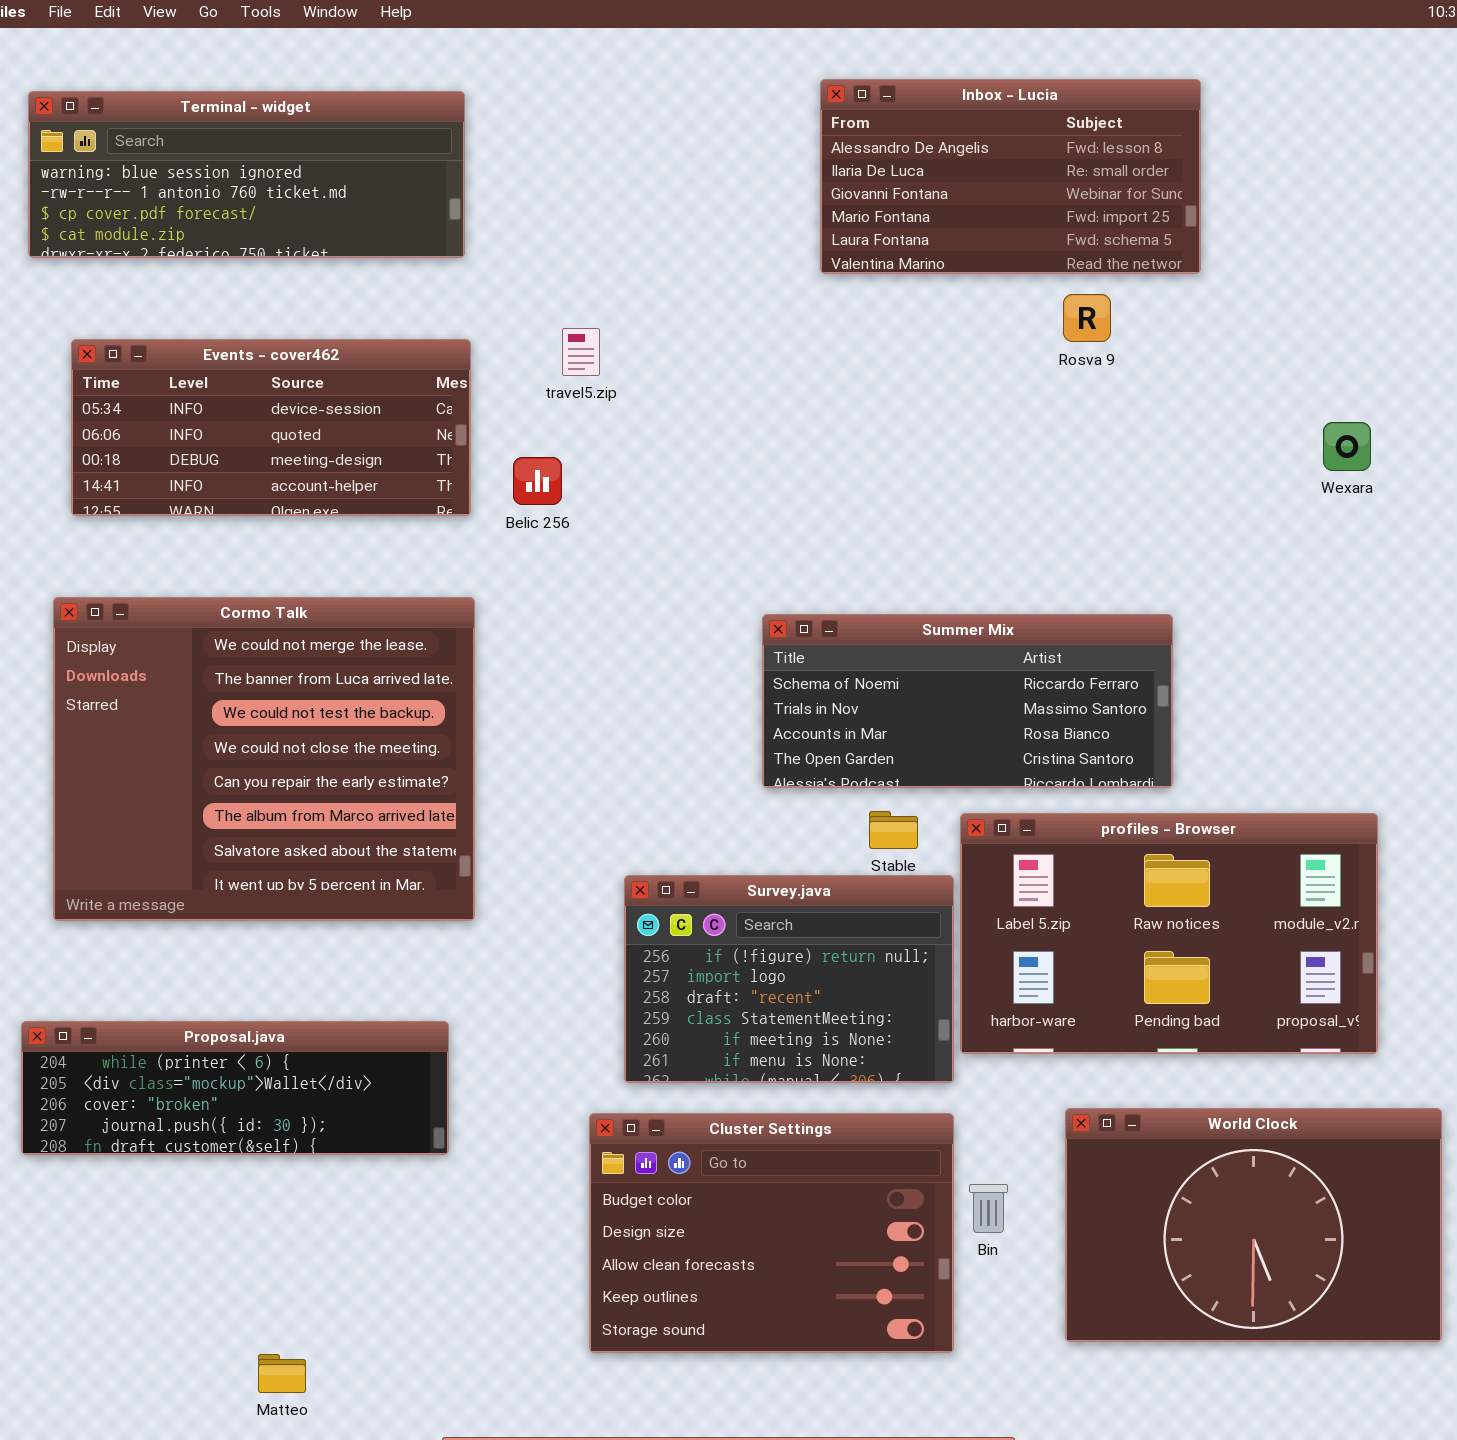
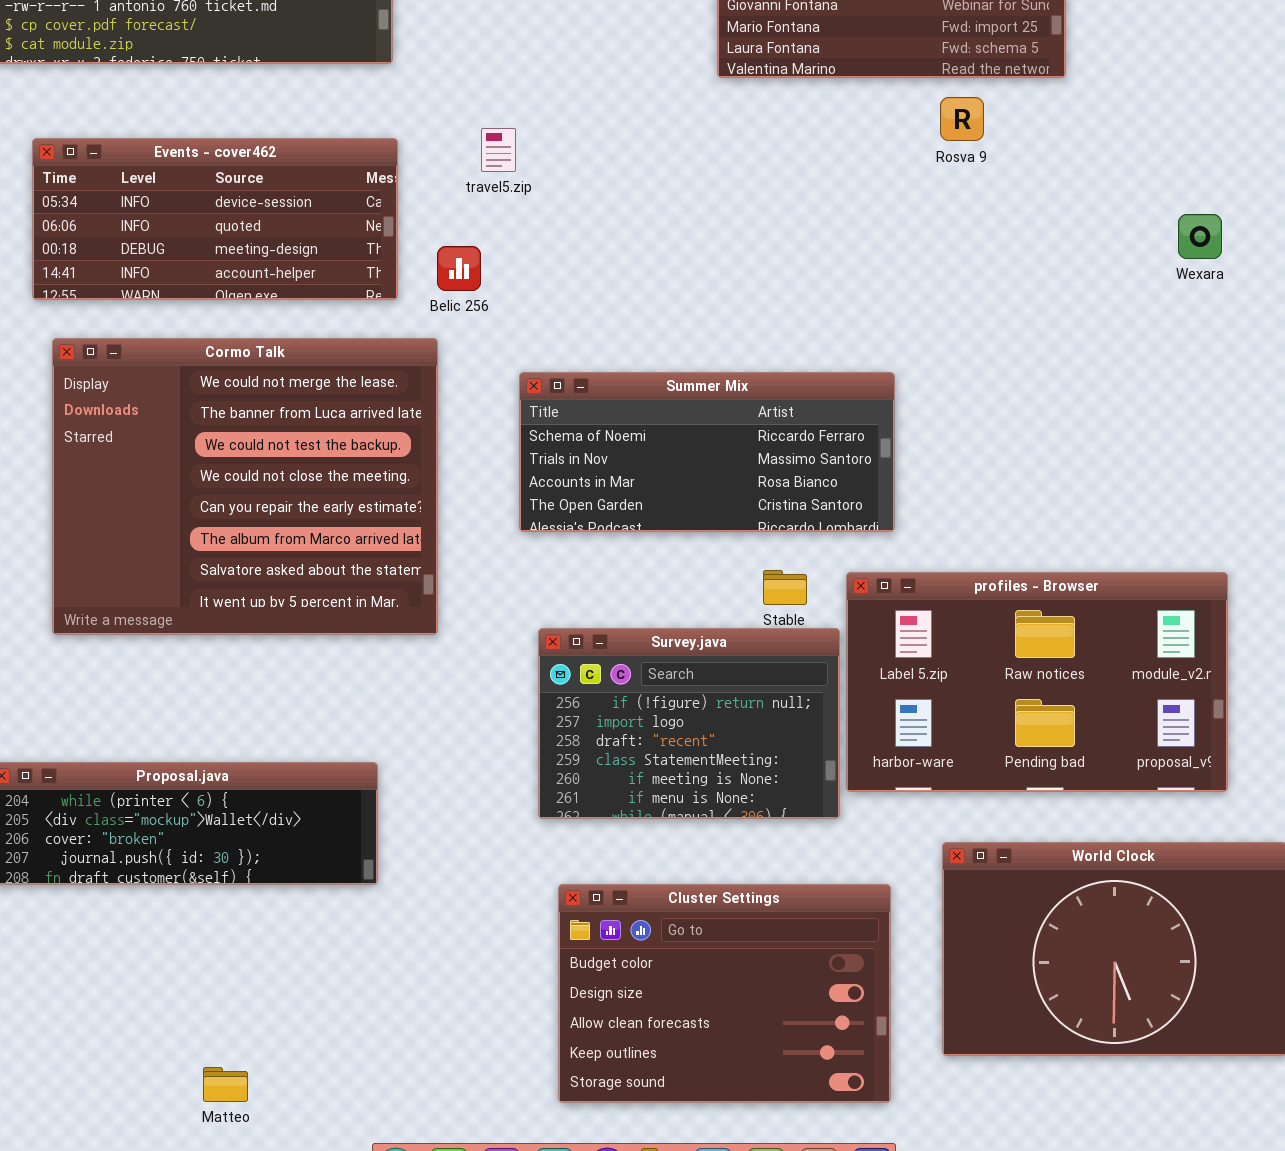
Cormo Talk: [53,597,475,921] -> [52,338,438,635], moved
Summer Mix: [762,614,1173,788] -> [519,372,895,532], moved
Cluster Settings: [589,1113,954,1353] -> [558,884,891,1103], moved

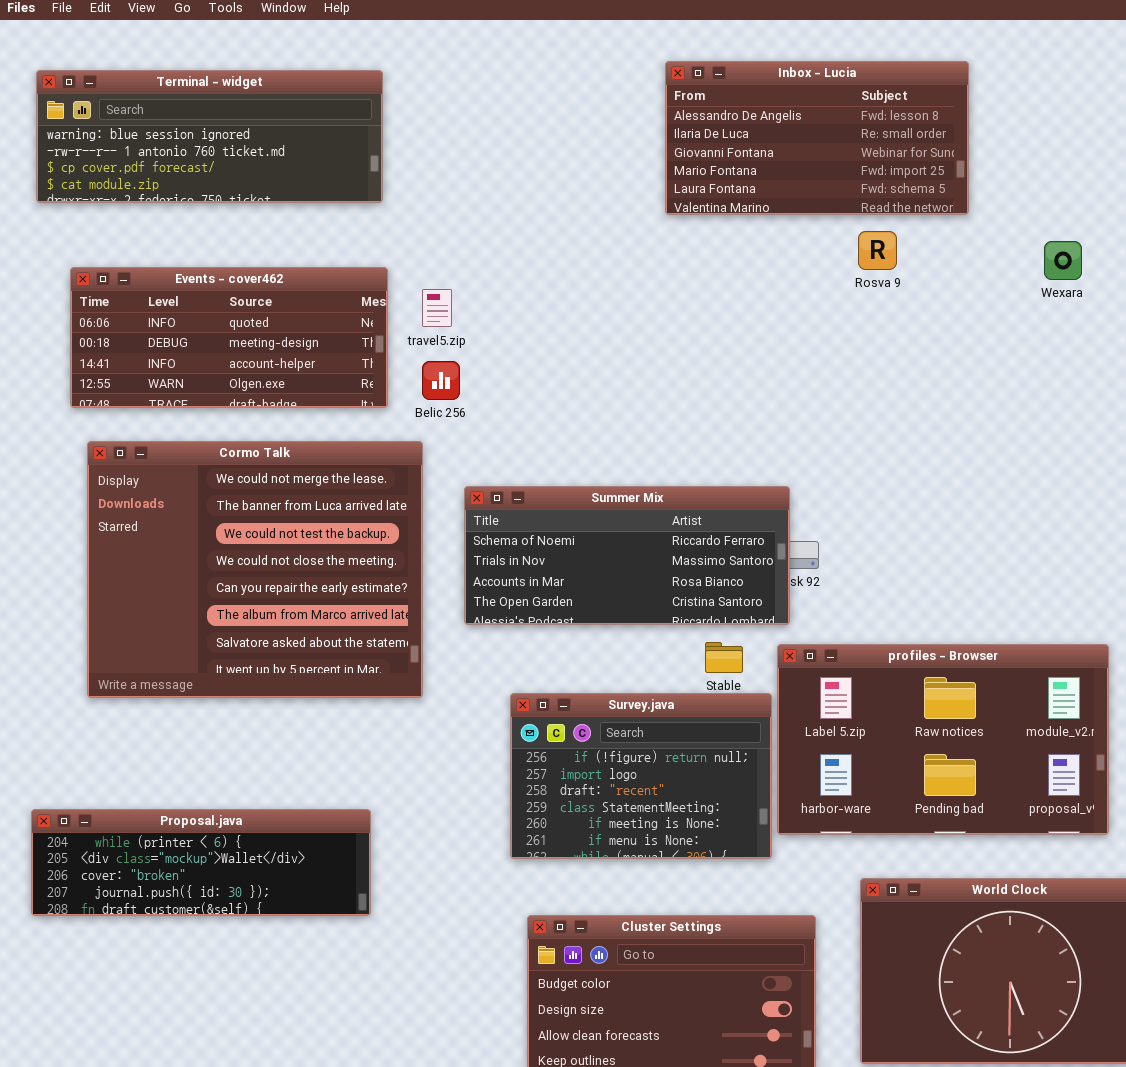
travel5.zip: [481,128,516,172] -> [422,289,452,327], moved
Events - cover462: [32,138,398,300] -> [70,267,388,408], scrolled down 1 row
Wexara: [1178,214,1222,259] -> [1044,241,1082,280], moved
Summer Mix: [519,372,895,532] -> [464,486,790,625], moved

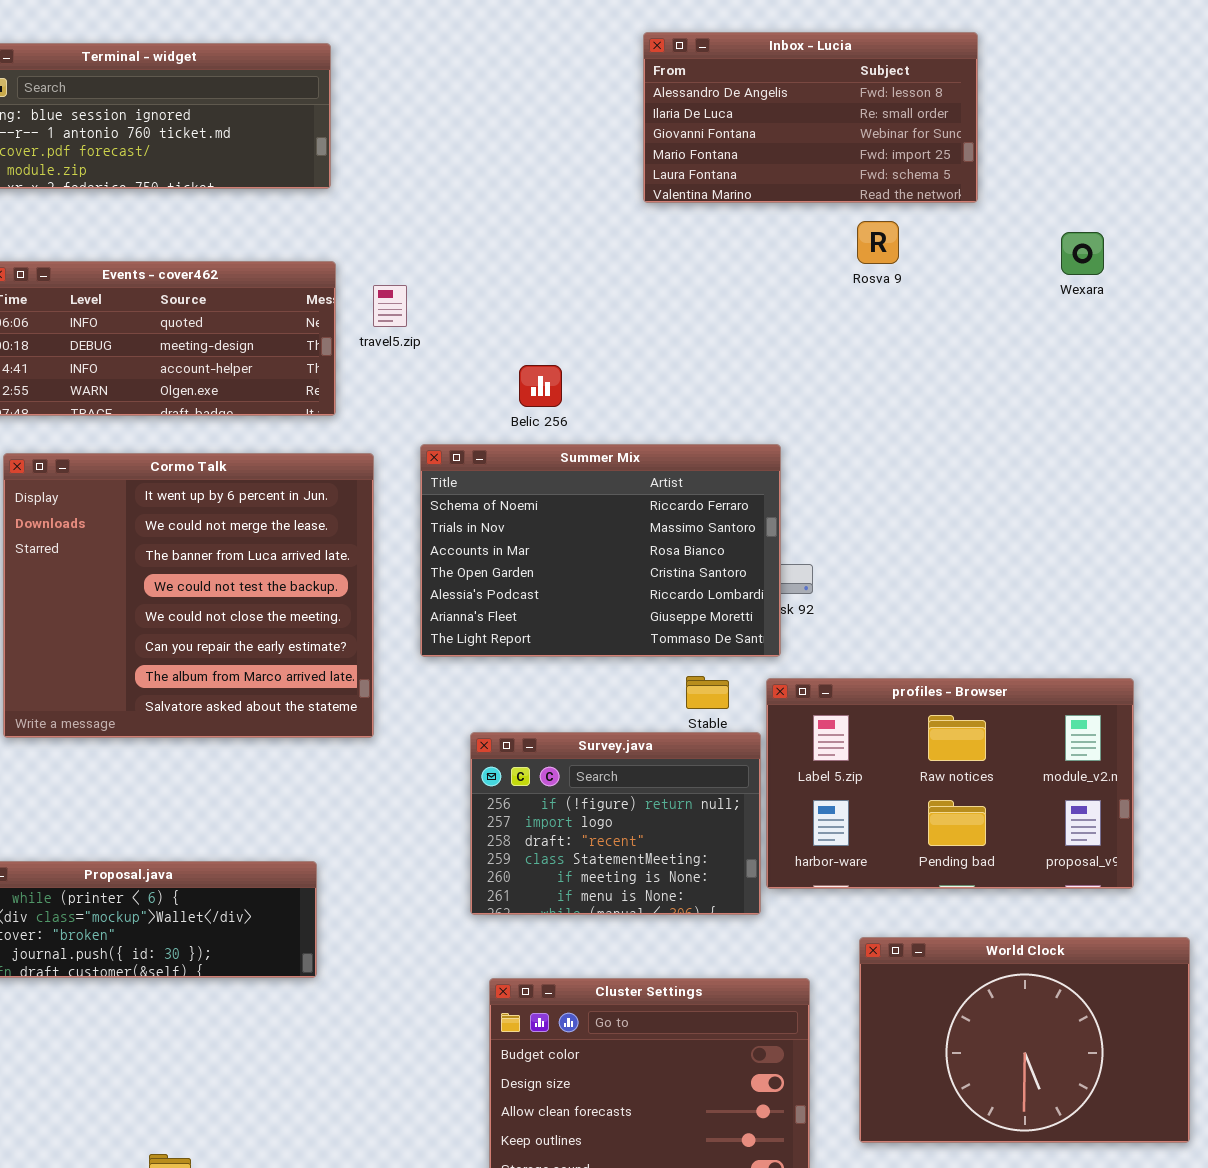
Belic 256: [422,361,460,400] -> [519,365,562,407], moved
Cormo Talk: [87,441,423,698] -> [3,453,374,738], scrolled up 1 row
Summer Mix: [464,486,790,625] -> [420,444,781,657], resized

